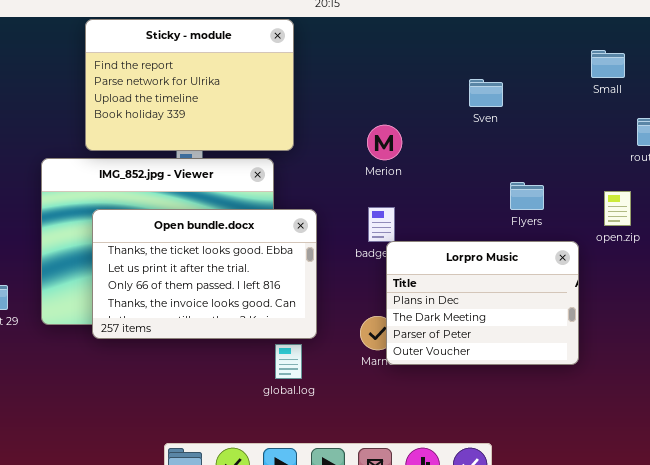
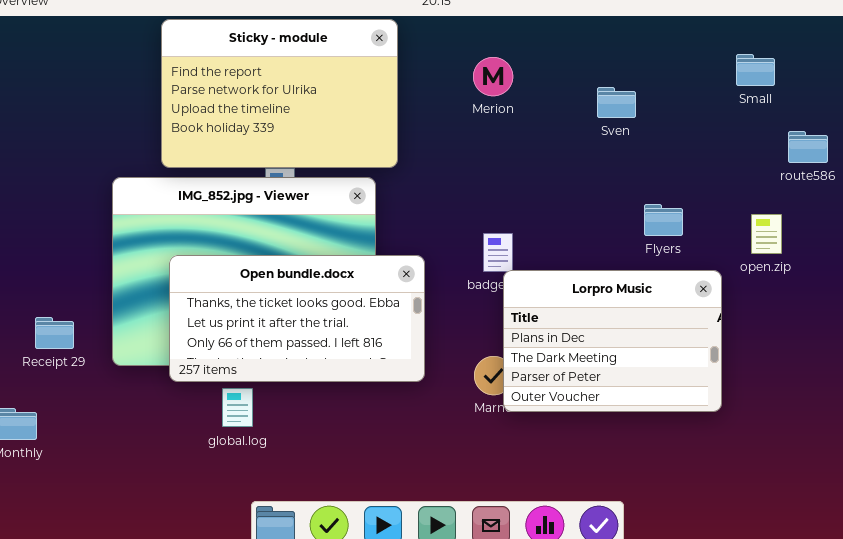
Merion: [367,125,402,160] -> [473,57,513,96], moved
Open bundle.docx: [92,209,317,339] -> [169,255,425,382], resized
global.log: [275,344,302,379] -> [222,388,253,427], moved

